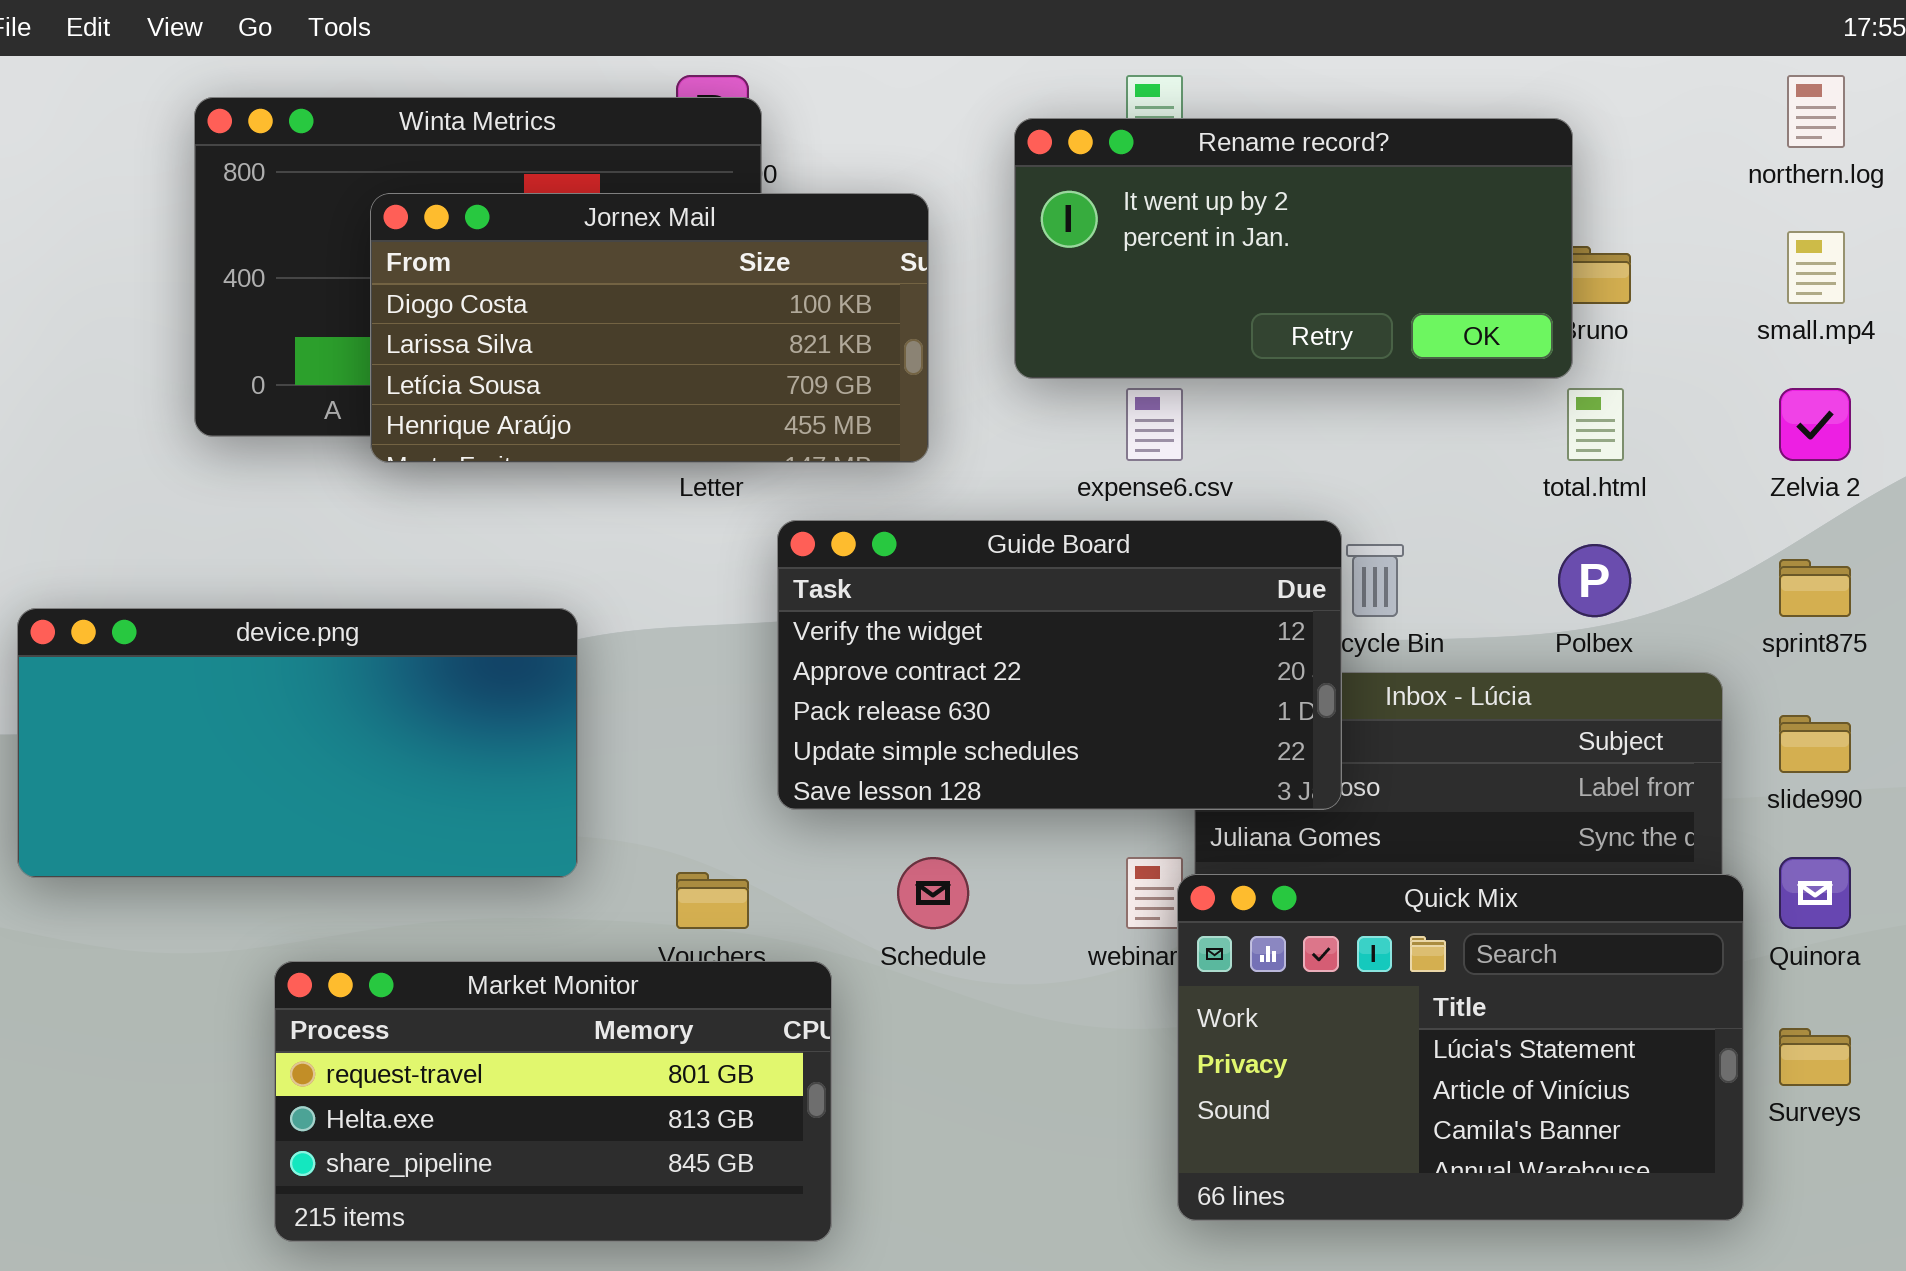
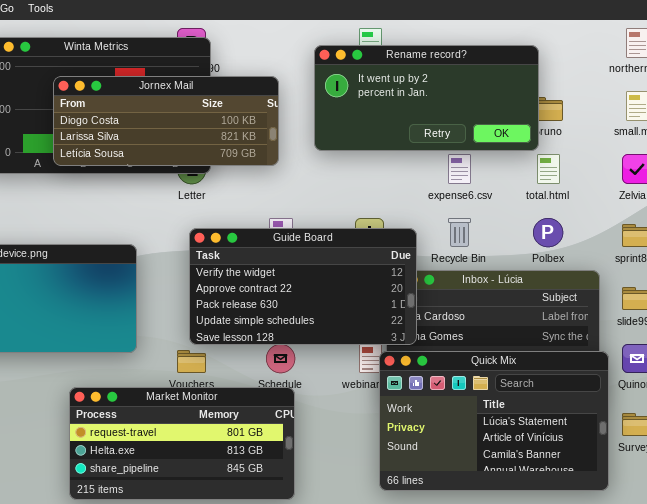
Jornex Mail: [370,193,929,463] -> [53,76,279,166], resized
expense6.csv: [1126,388,1183,461] -> [448,154,471,184], moved
Guide Board: [777,520,1342,810] -> [189,228,417,345], moved
Market Monitor: [274,961,832,1242] -> [69,387,295,500], moved

